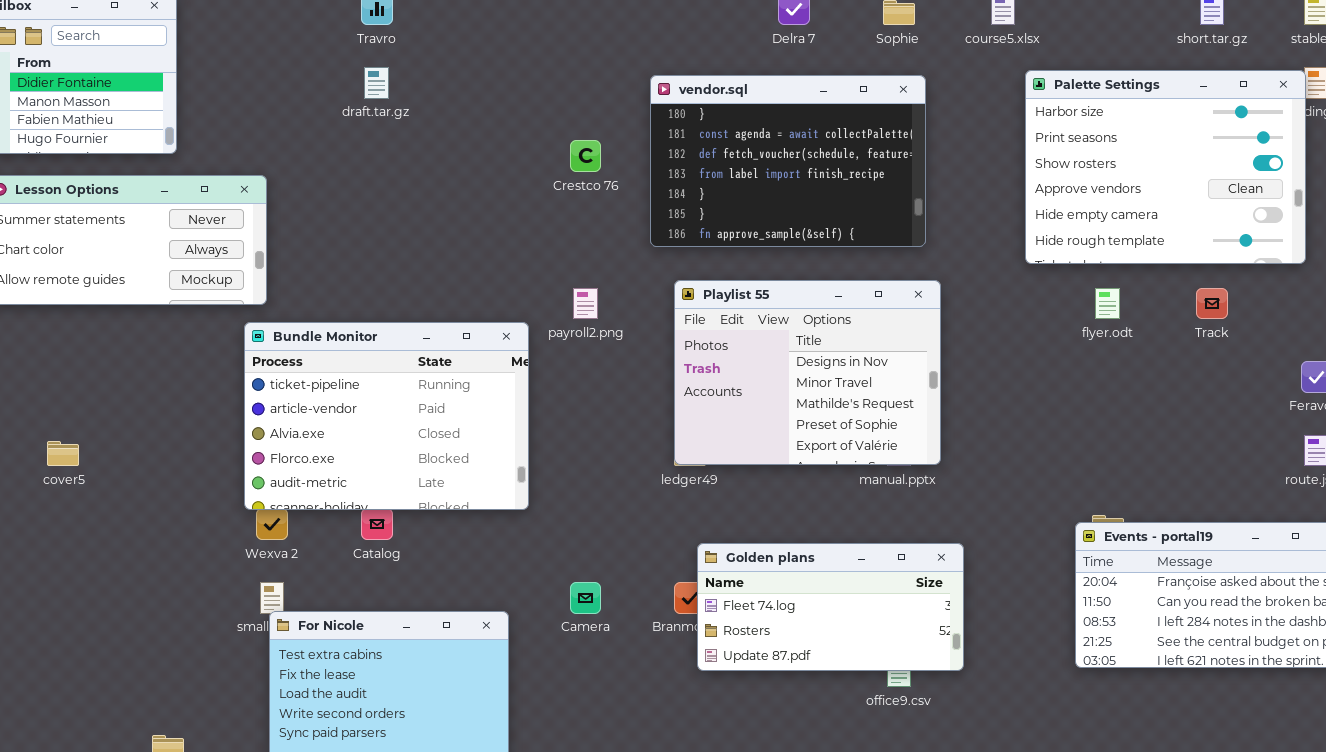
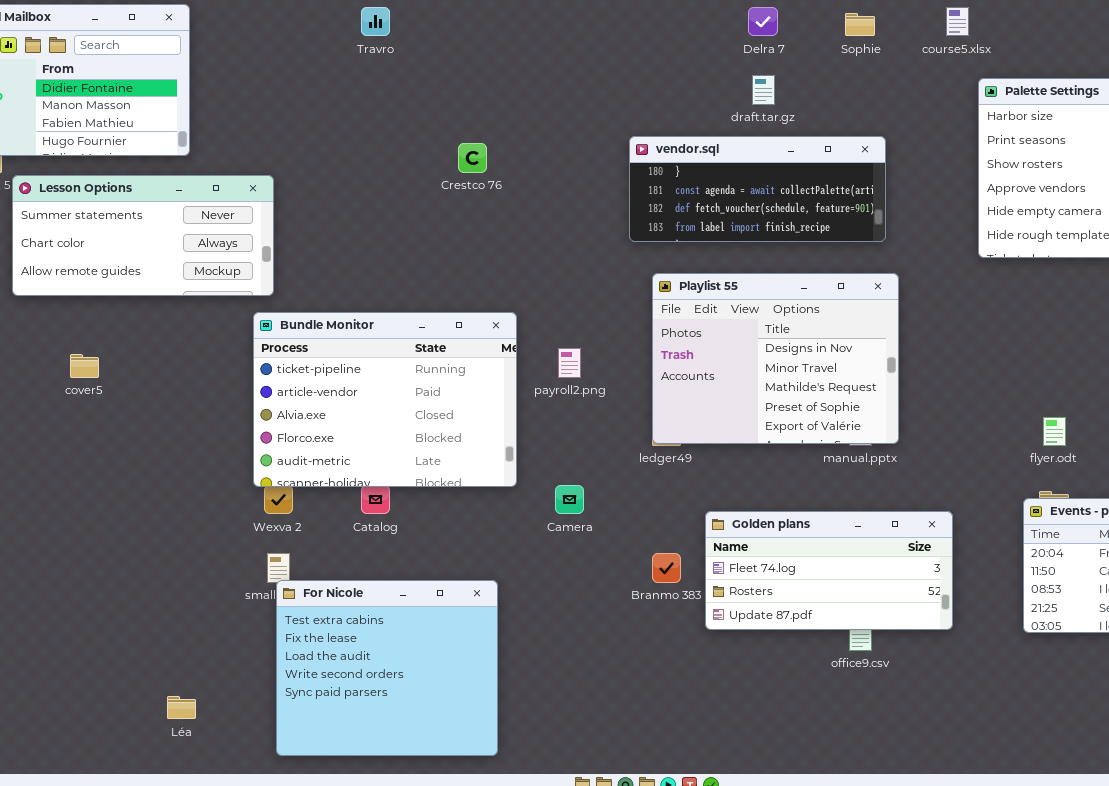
draft.tar.gz: [364,67,389,99] -> [752,75,775,105], moved
vendor.sql: [650,75,926,247] -> [629,136,886,242], resized
Crestco 76: [570,140,601,172] -> [458,143,487,173], moved
payroll2.png: [573,288,598,319] -> [558,348,581,378], moved
flyer.odt: [1095,288,1120,319] -> [1043,417,1066,446], moved
cover5: [47,441,79,466] -> [70,354,99,378], moved
Golden plans: [697,543,964,671] -> [705,511,953,630], moved
Camera: [570,582,601,614] -> [555,485,584,514], moved

